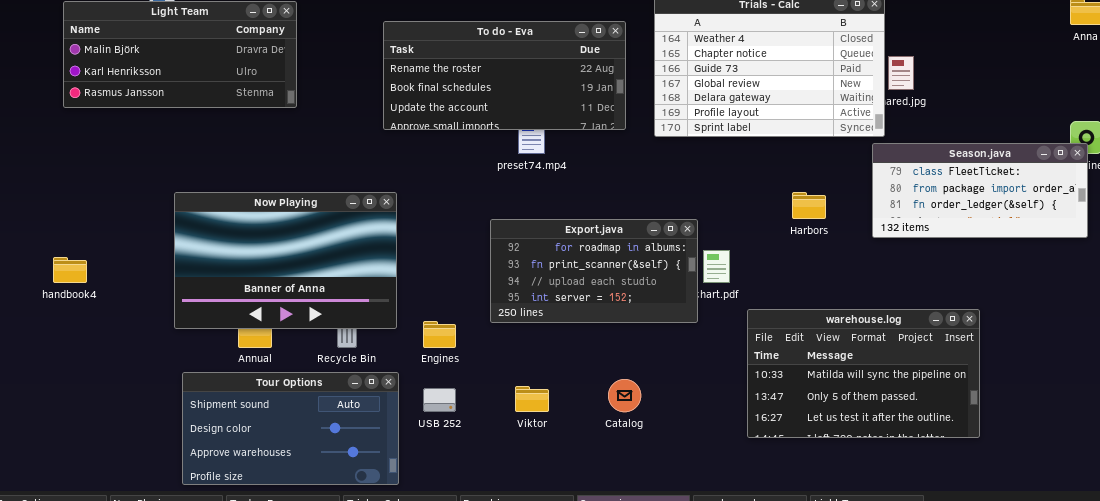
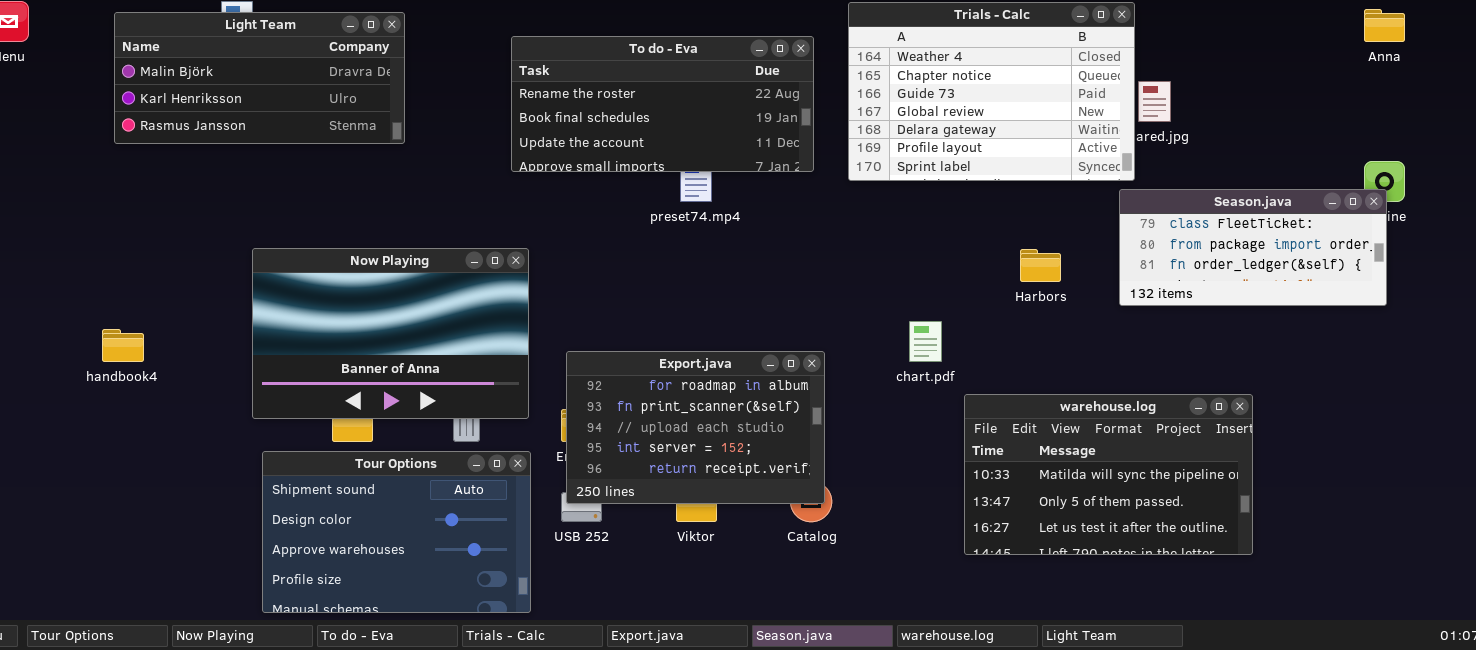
Export.java: [490,219,698,323] -> [566,351,825,504], moved, resized
Tour Options: [182,372,399,485] -> [262,451,531,613], resized

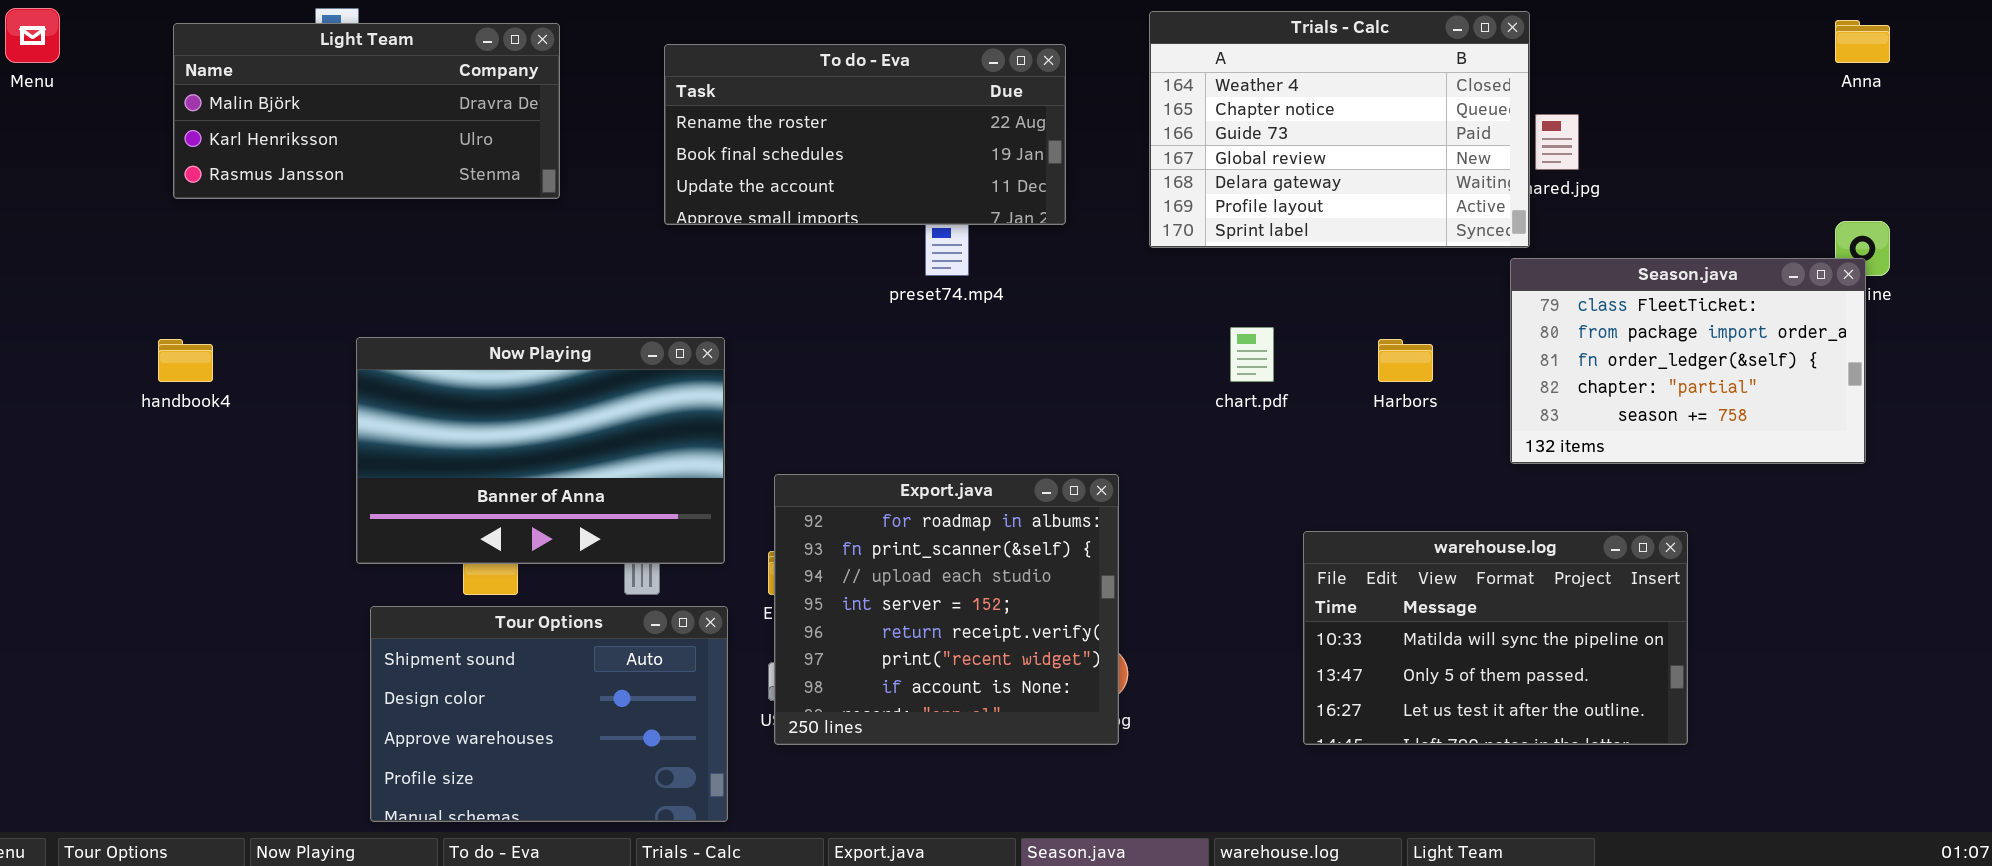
To do - Eva: [511,36,814,172] -> [664,44,1066,225], moved
Season.java: [1119,189,1387,306] -> [1510,258,1866,464], resized
chart.pdf: [909,321,942,362] -> [1230,327,1274,382], moved
handbook4: [102,329,144,362] -> [158,339,213,382], moved
Export.java: [566,351,825,504] -> [774,474,1119,745], resized

